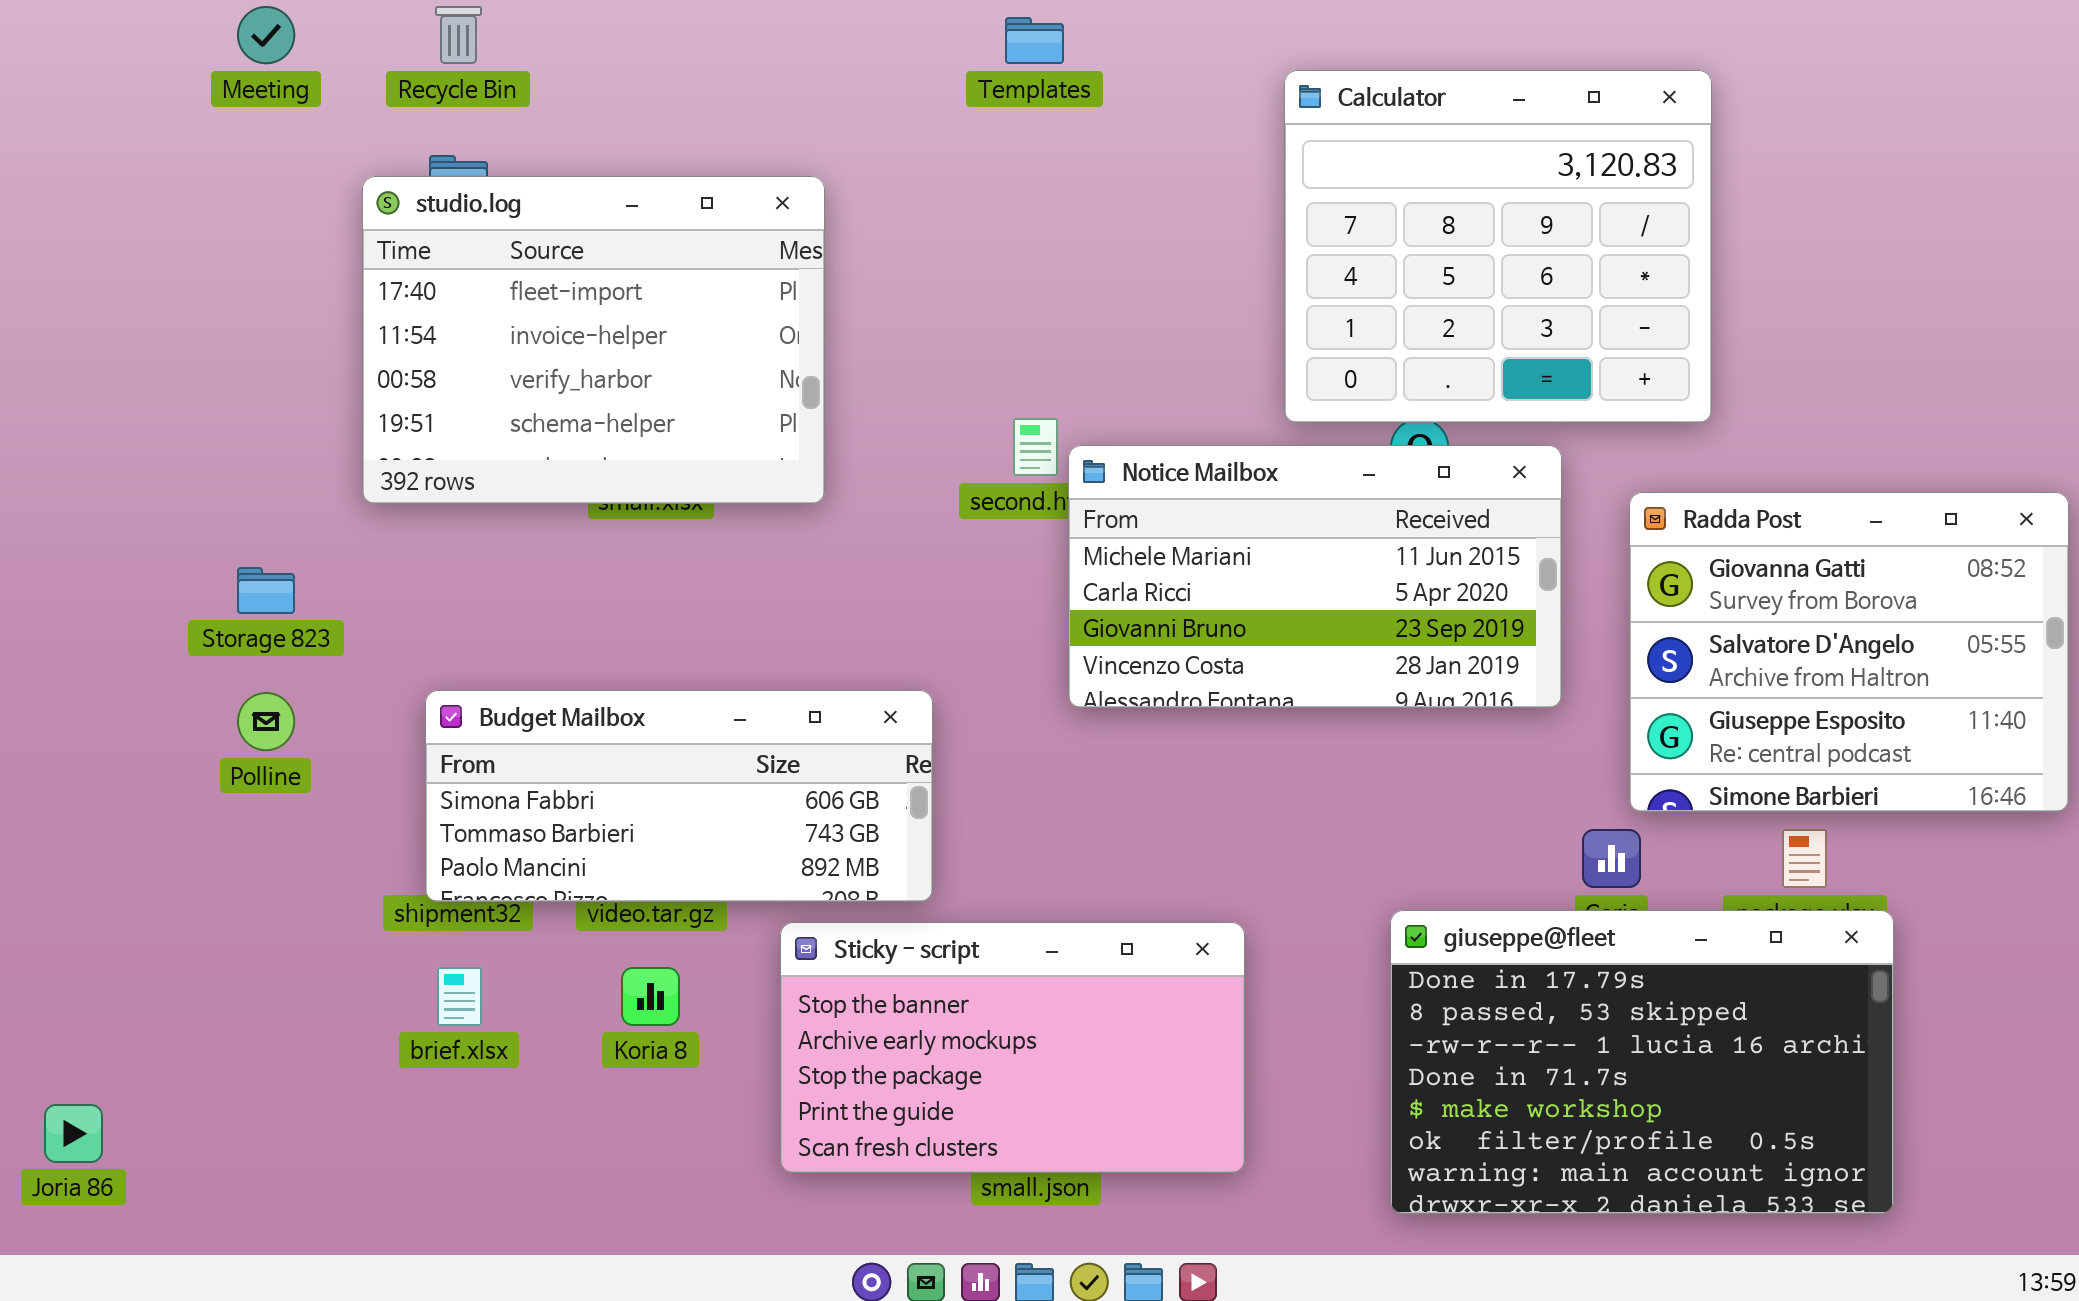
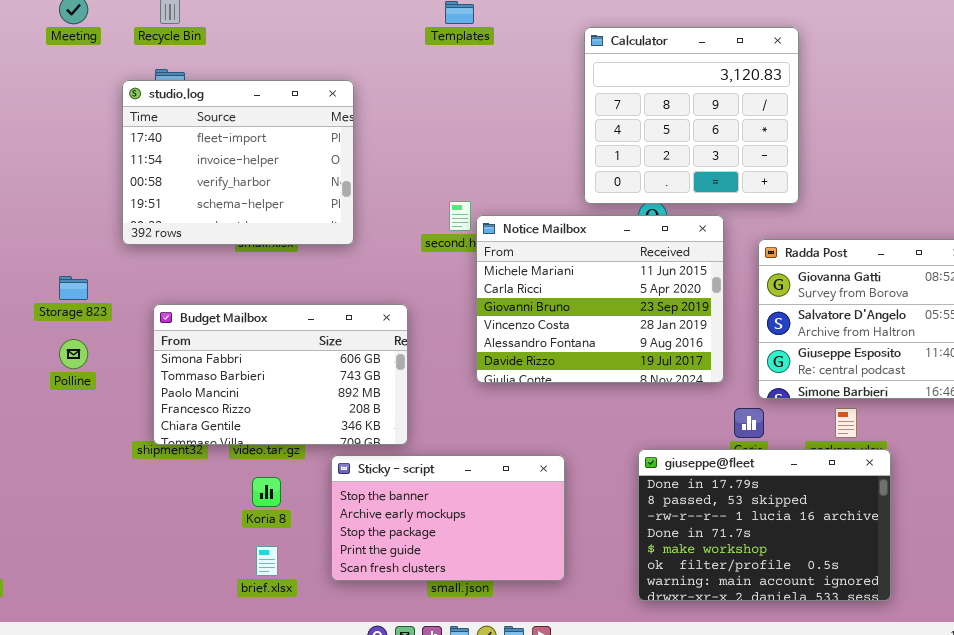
Notice Mailbox: [1068,445,1562,708] -> [476,215,724,383], resized
Budget Mailbox: [425,690,933,902] -> [153,304,408,445], resized
brief.xlsx: [437,967,482,1026] -> [256,546,278,576], moved

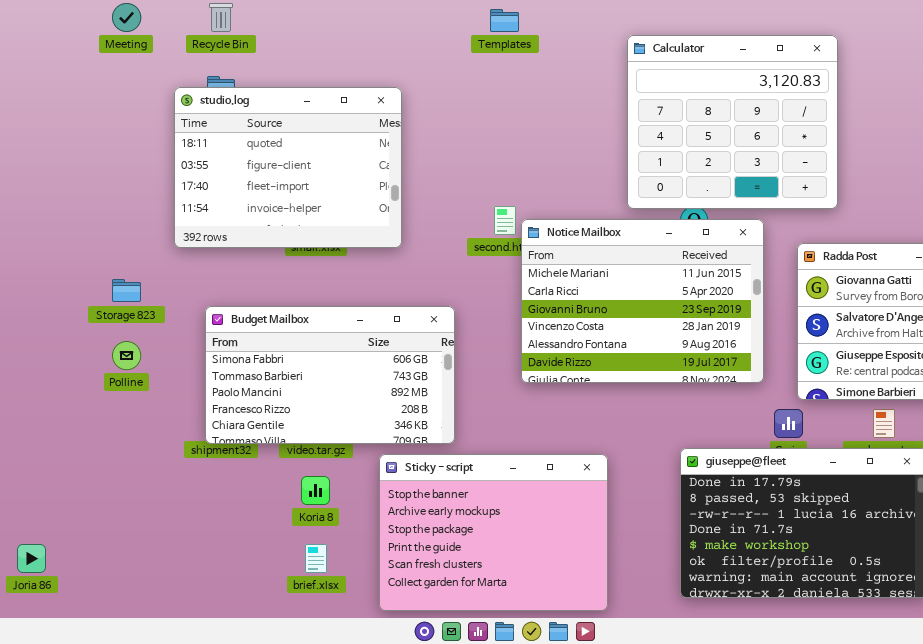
studio.log: [122,80,354,245] -> [174,87,402,248], scrolled up 2 rows
Sticky - script: [331,455,565,581] -> [379,454,608,611], resized

